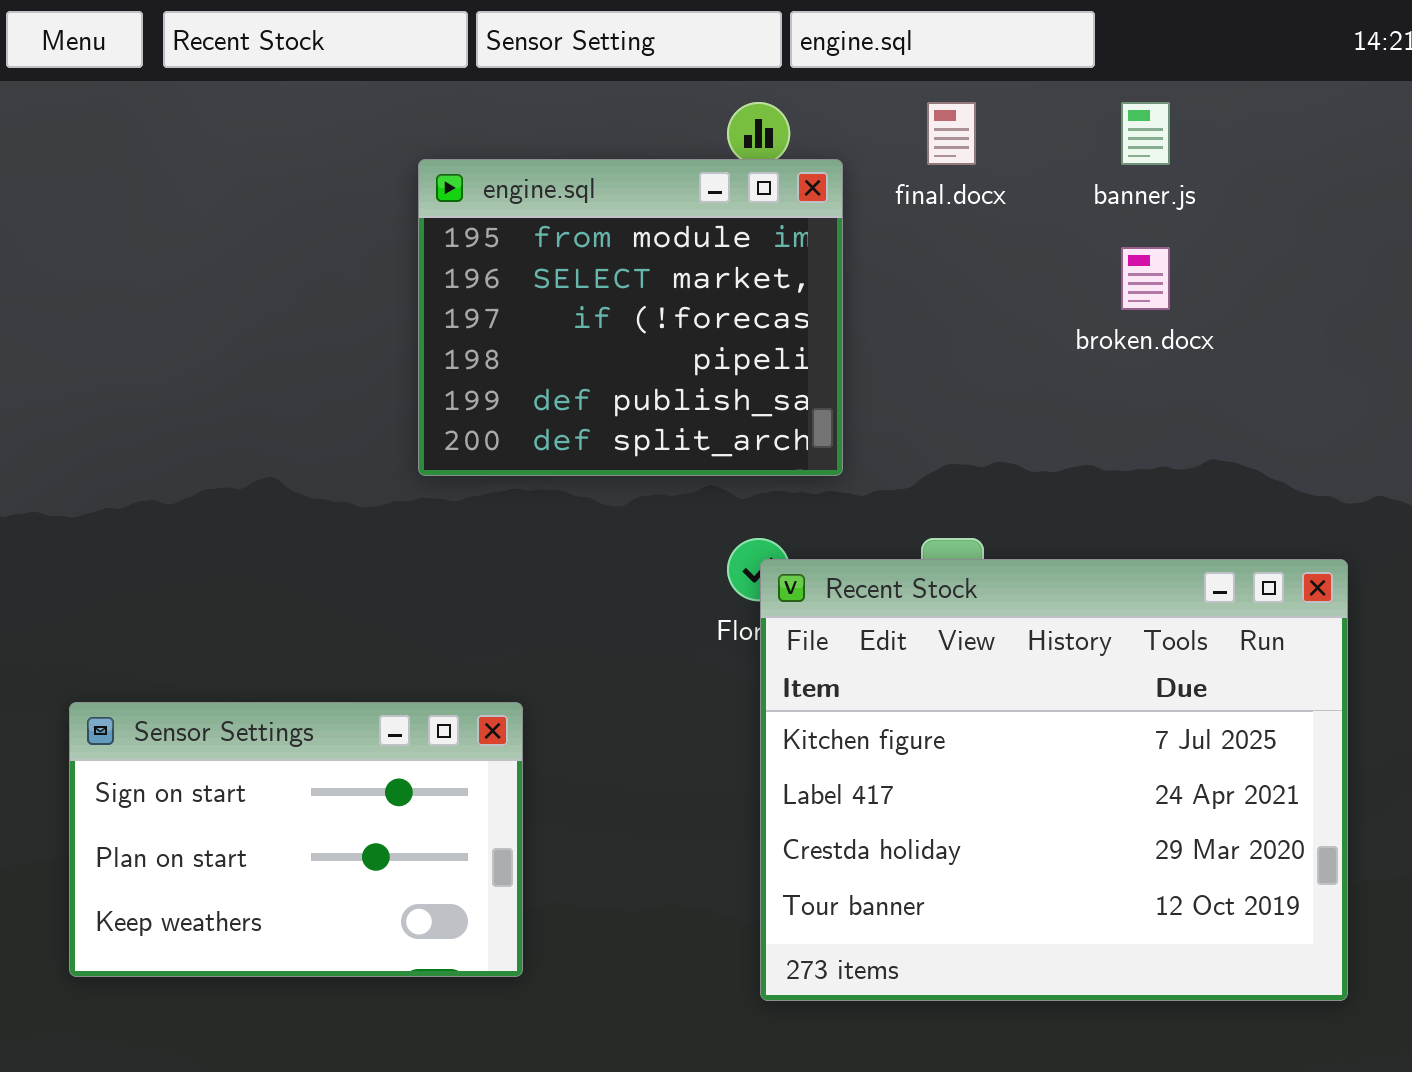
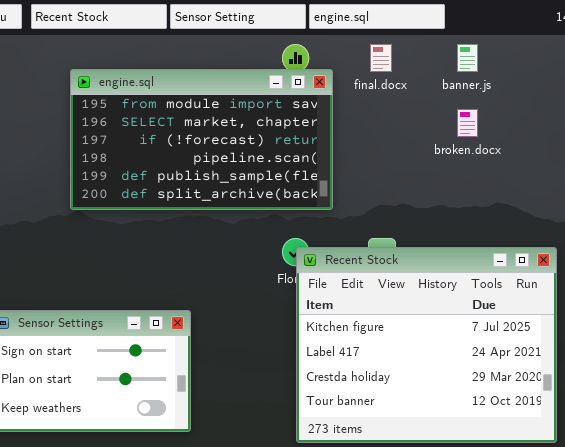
engine.sql: [418,159,843,476] -> [70,69,333,210], resized

